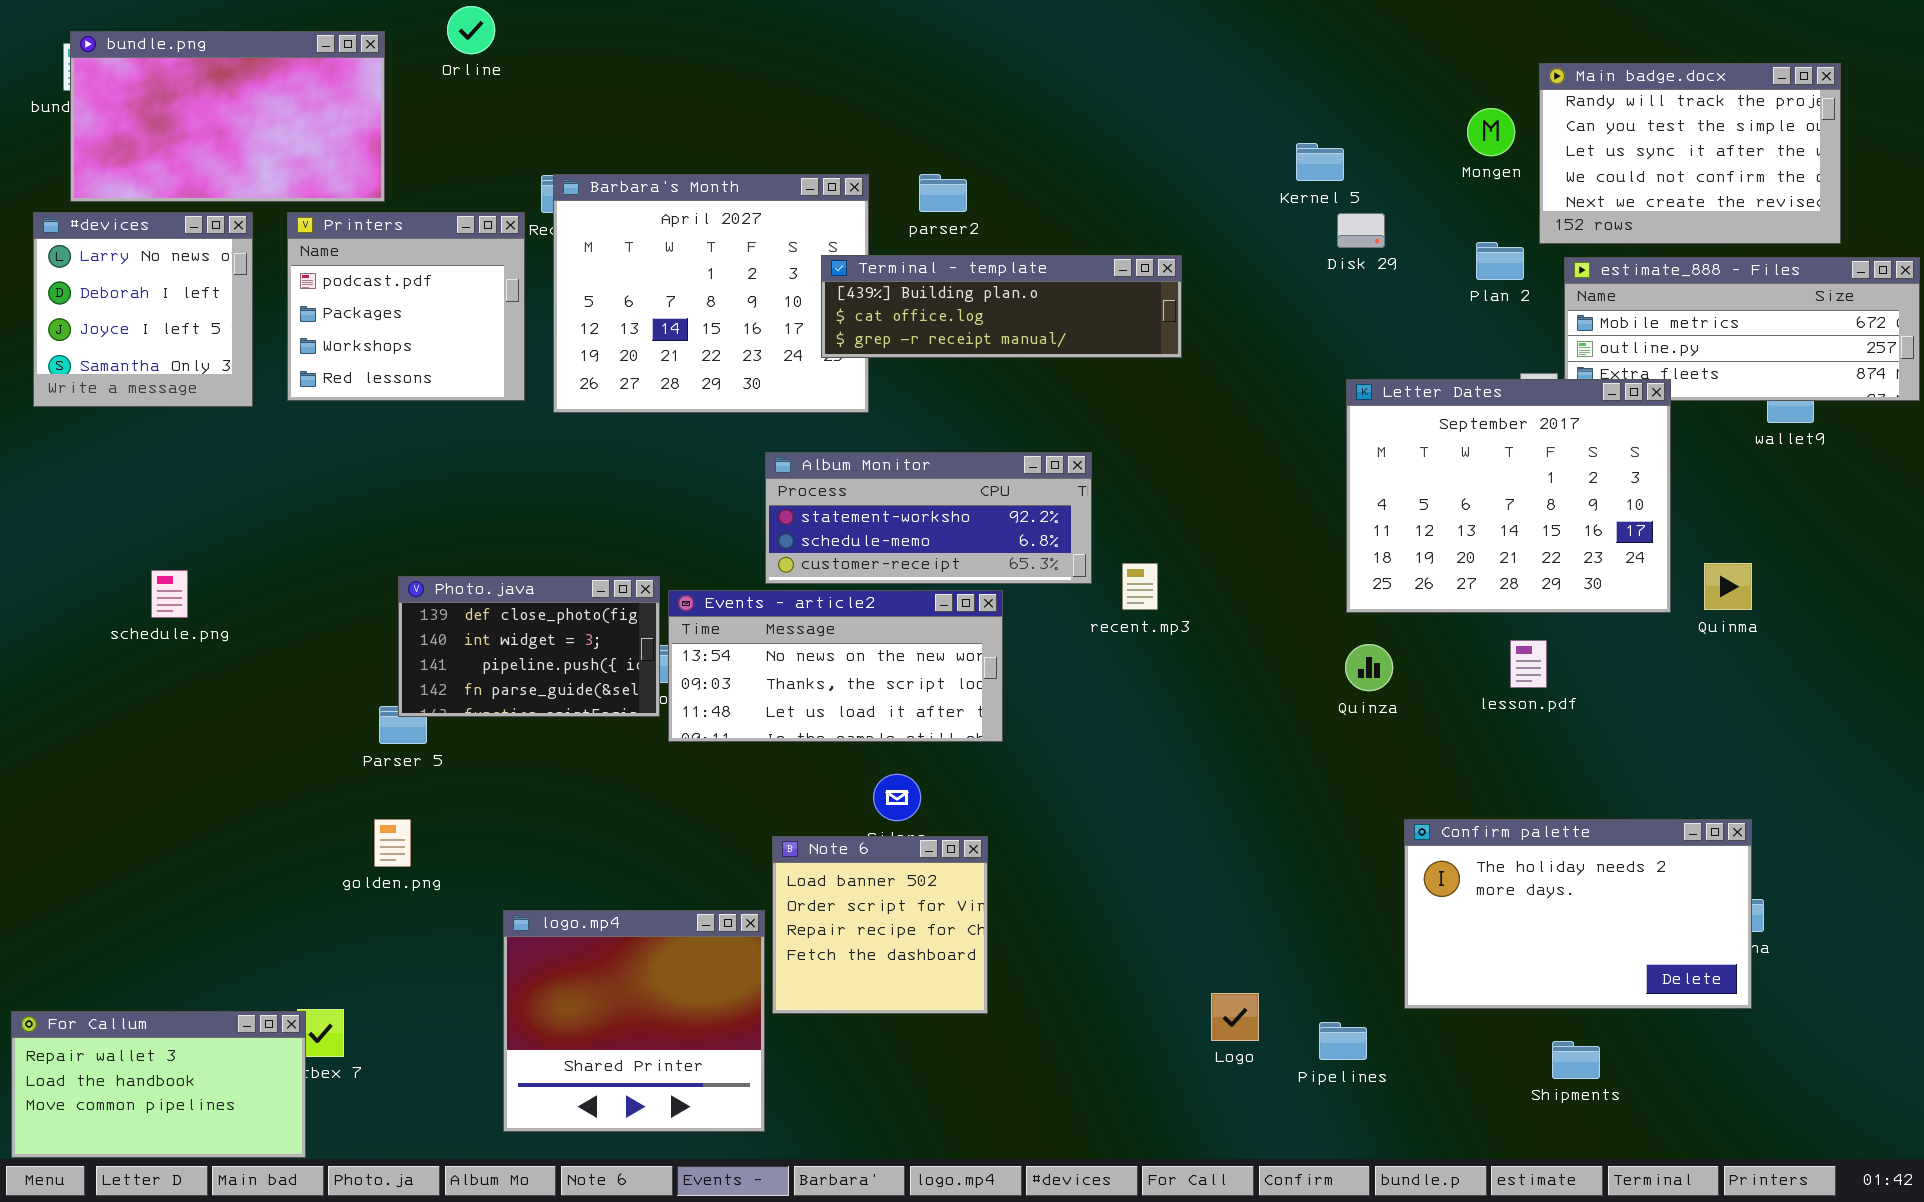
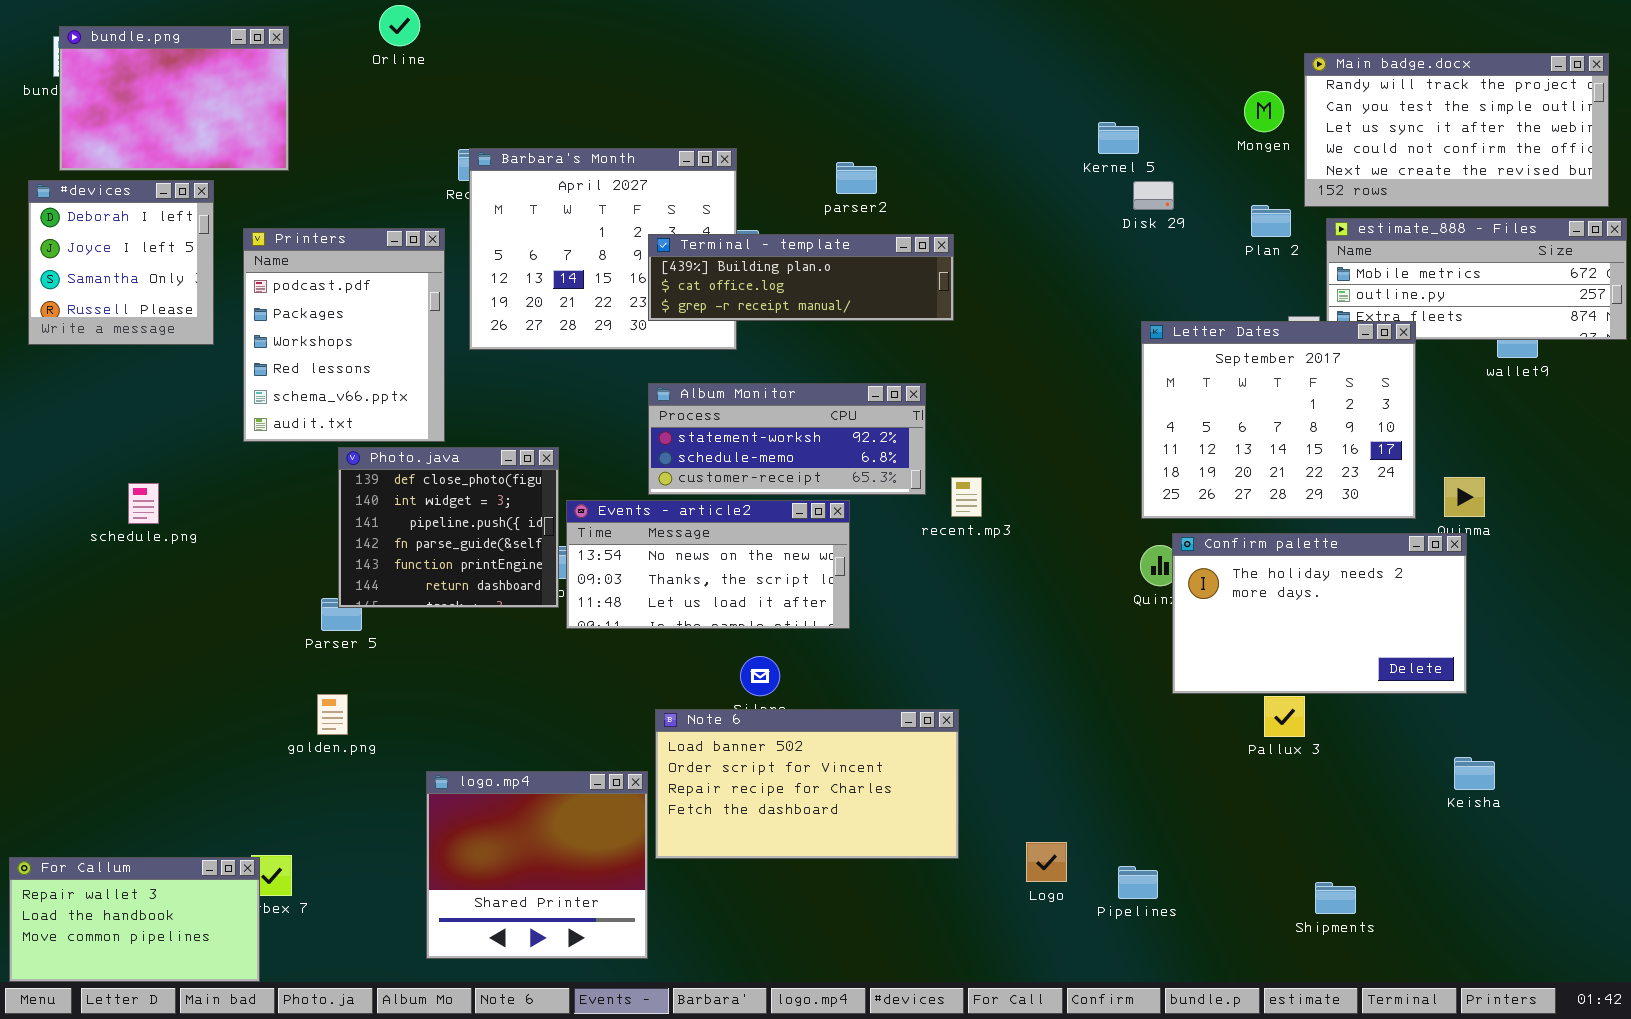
bundle.png: [70,31,385,202] -> [59,26,289,171], resized
Main badge.docx: [1539,63,1841,244] -> [1304,53,1609,207], resized
parser2: [919,174,967,212] -> [836,162,877,194], moved
#devices: [33,212,253,407] -> [28,180,214,345], scrolled down 1 row
Printers: [287,212,525,401] -> [243,228,445,442], moved, resized
Terminal - template: [821,255,1182,358] -> [648,234,954,321], moved
Photo.java: [398,576,660,717] -> [338,447,559,608], resized
Confirm palette: [1404,819,1752,1009] -> [1172,533,1467,694], moved
Note 6: [772,836,988,1014] -> [655,709,959,859], resized

